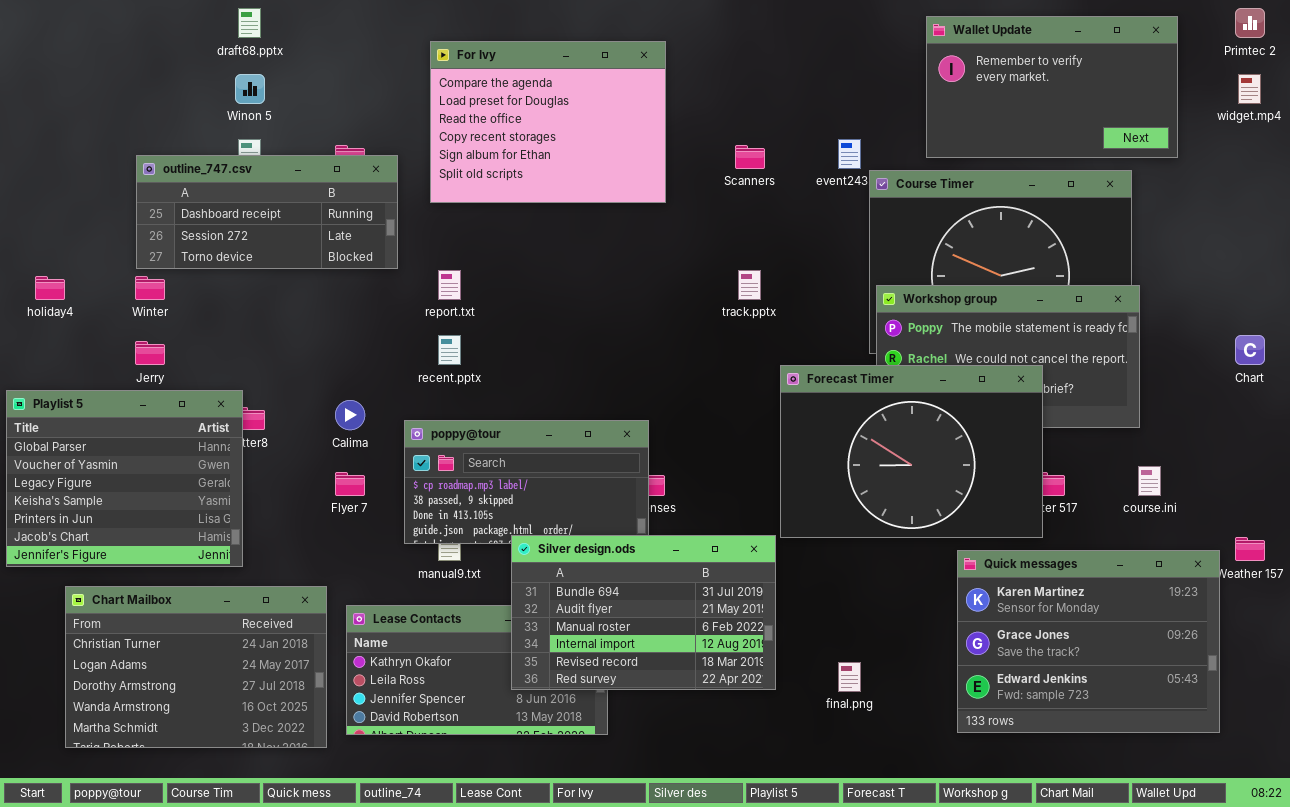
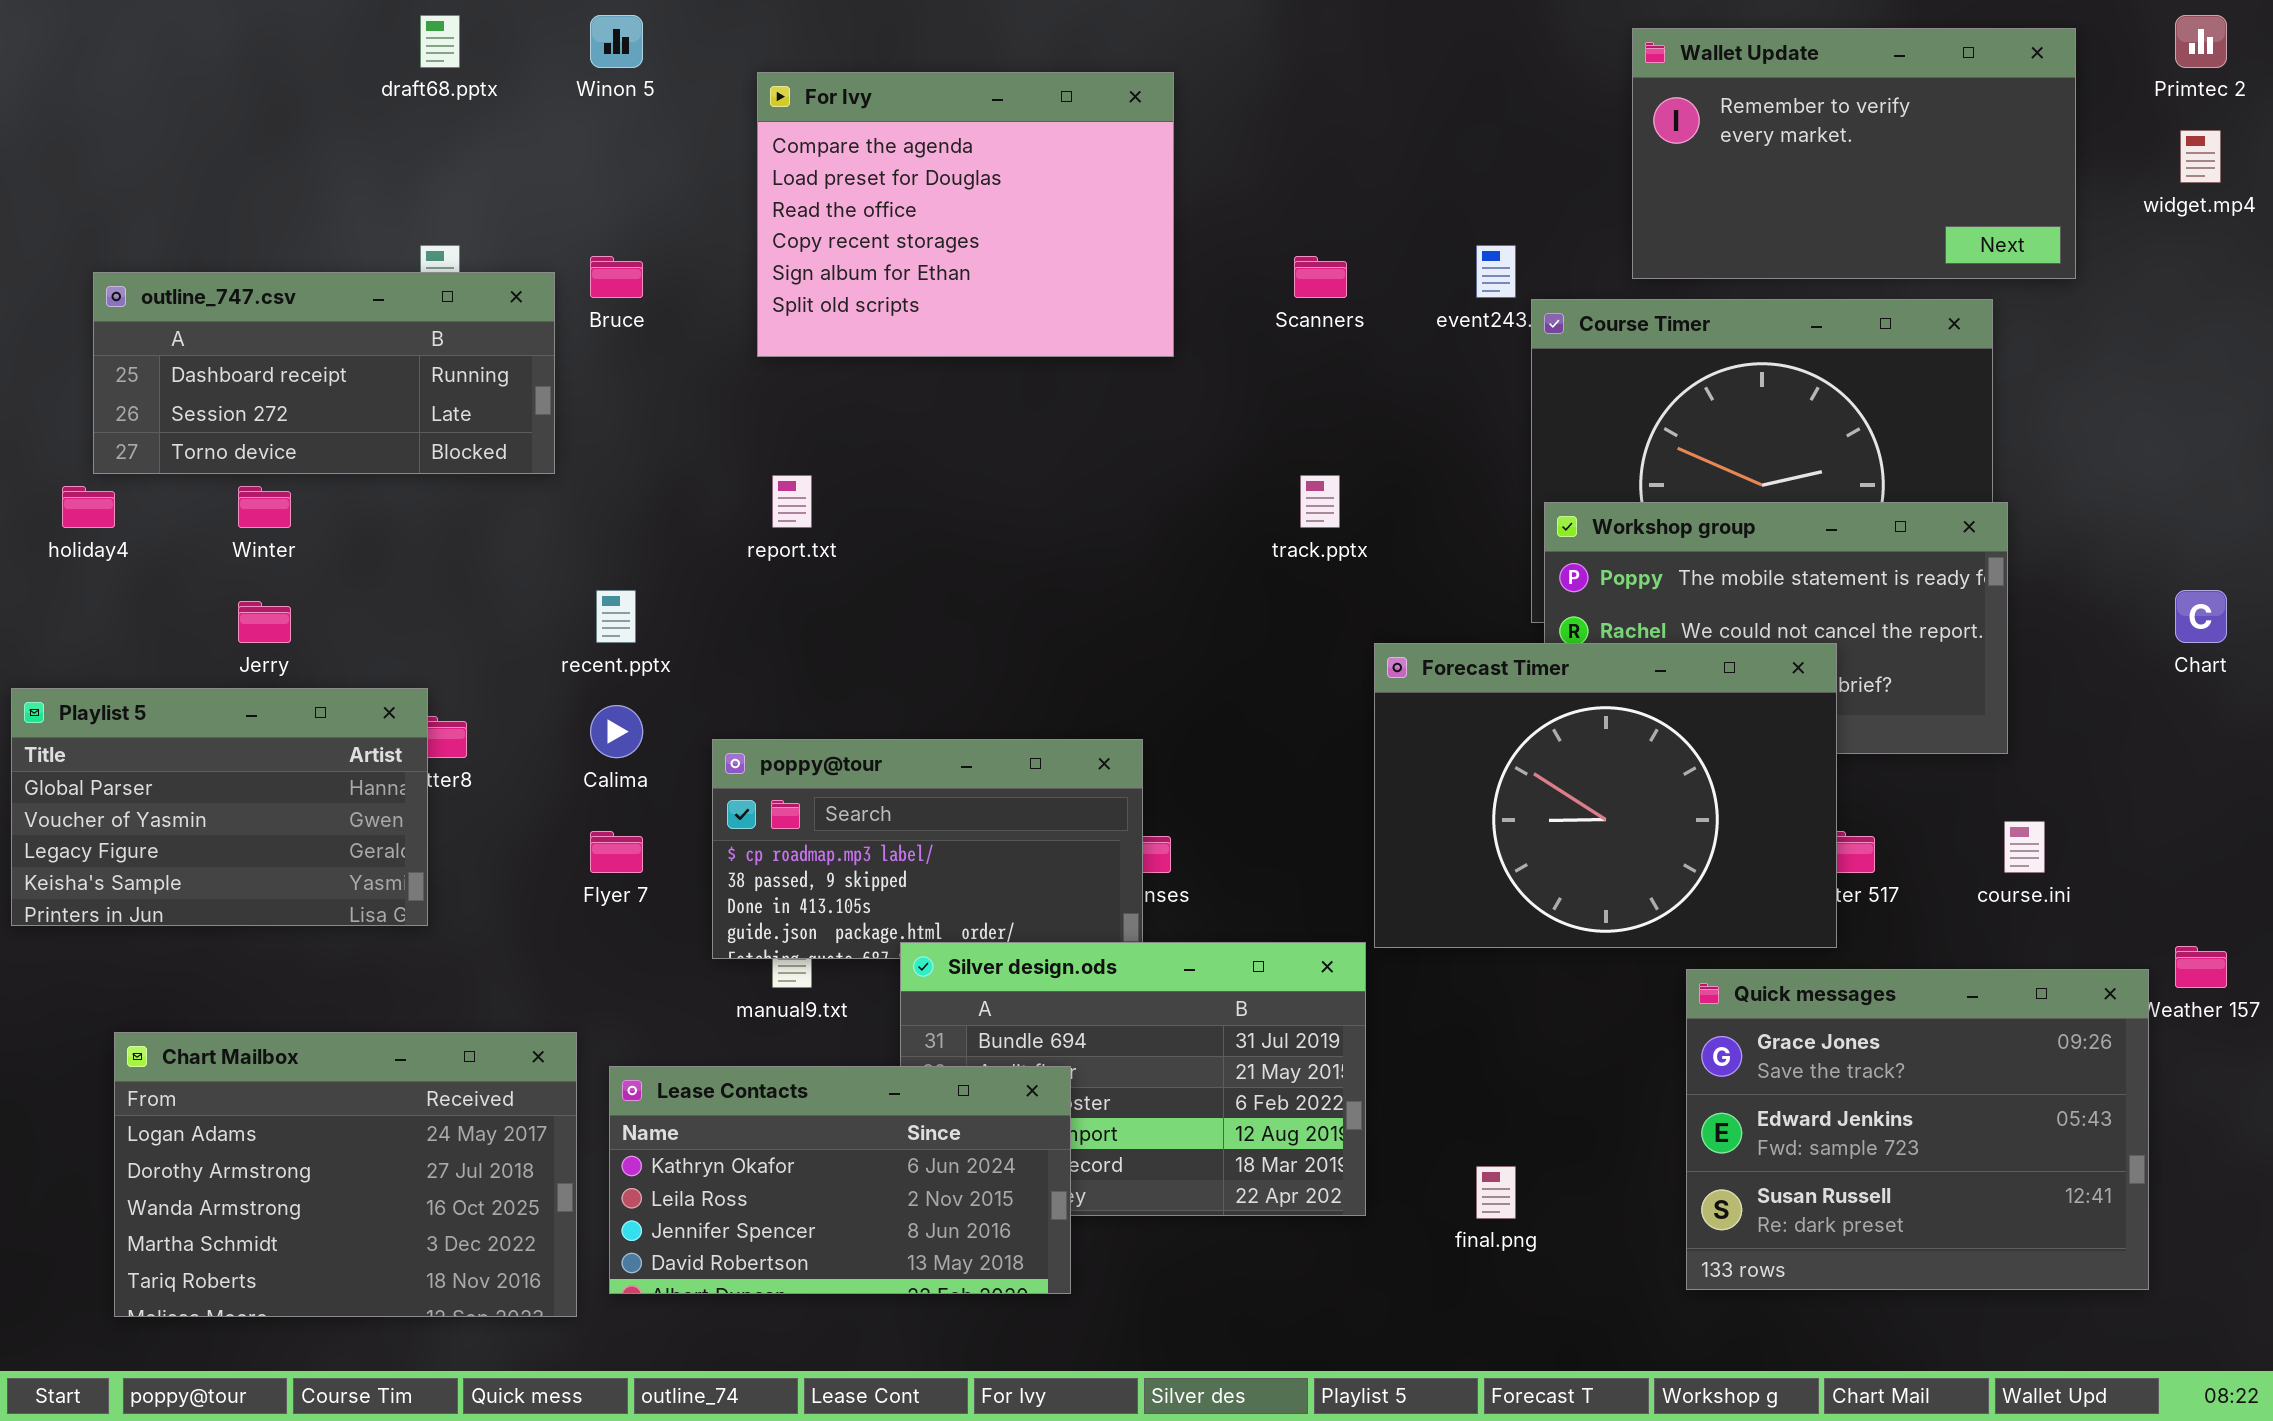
Winon 5: [235,74,265,104] -> [590,15,643,68], moved
outline_747.csv: [136,155,398,269] -> [93,272,555,474], moved
recent.pptx: [438,335,461,365] -> [596,590,636,643], moved
Playlist 5: [6,390,243,567] -> [11,688,428,926], resized
Quick messages: [957,550,1220,733] -> [1686,969,2149,1290], scrolled down 1 row
Chart Mailbox: [65,586,327,748] -> [114,1032,577,1317], scrolled down 1 row
Lease Contacts: [346,605,608,735] -> [609,1066,1071,1294], raised

